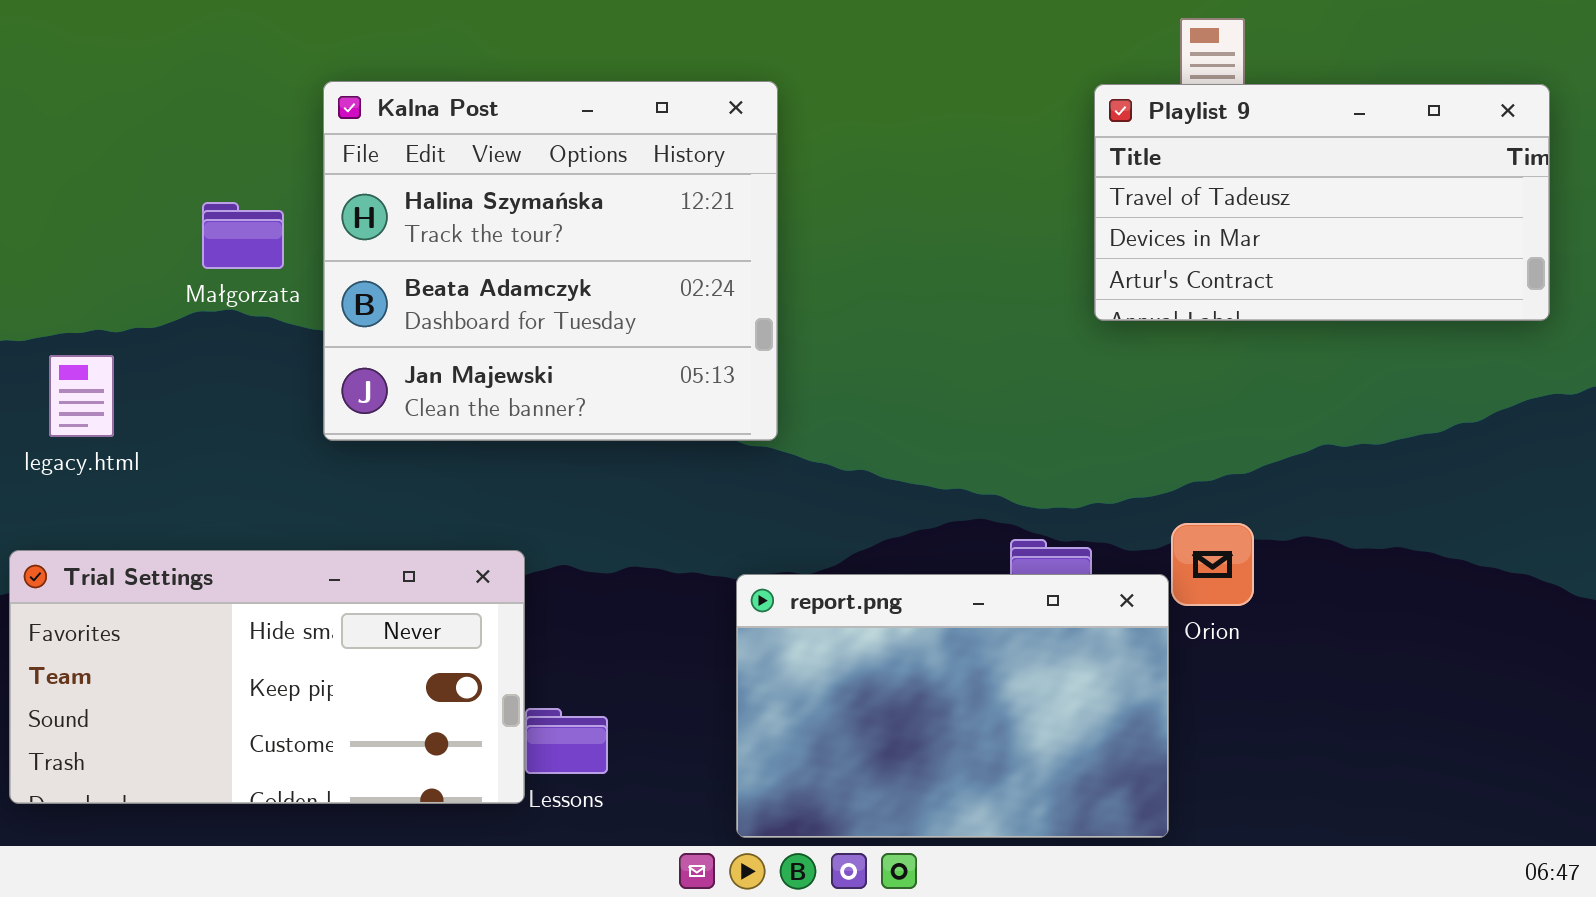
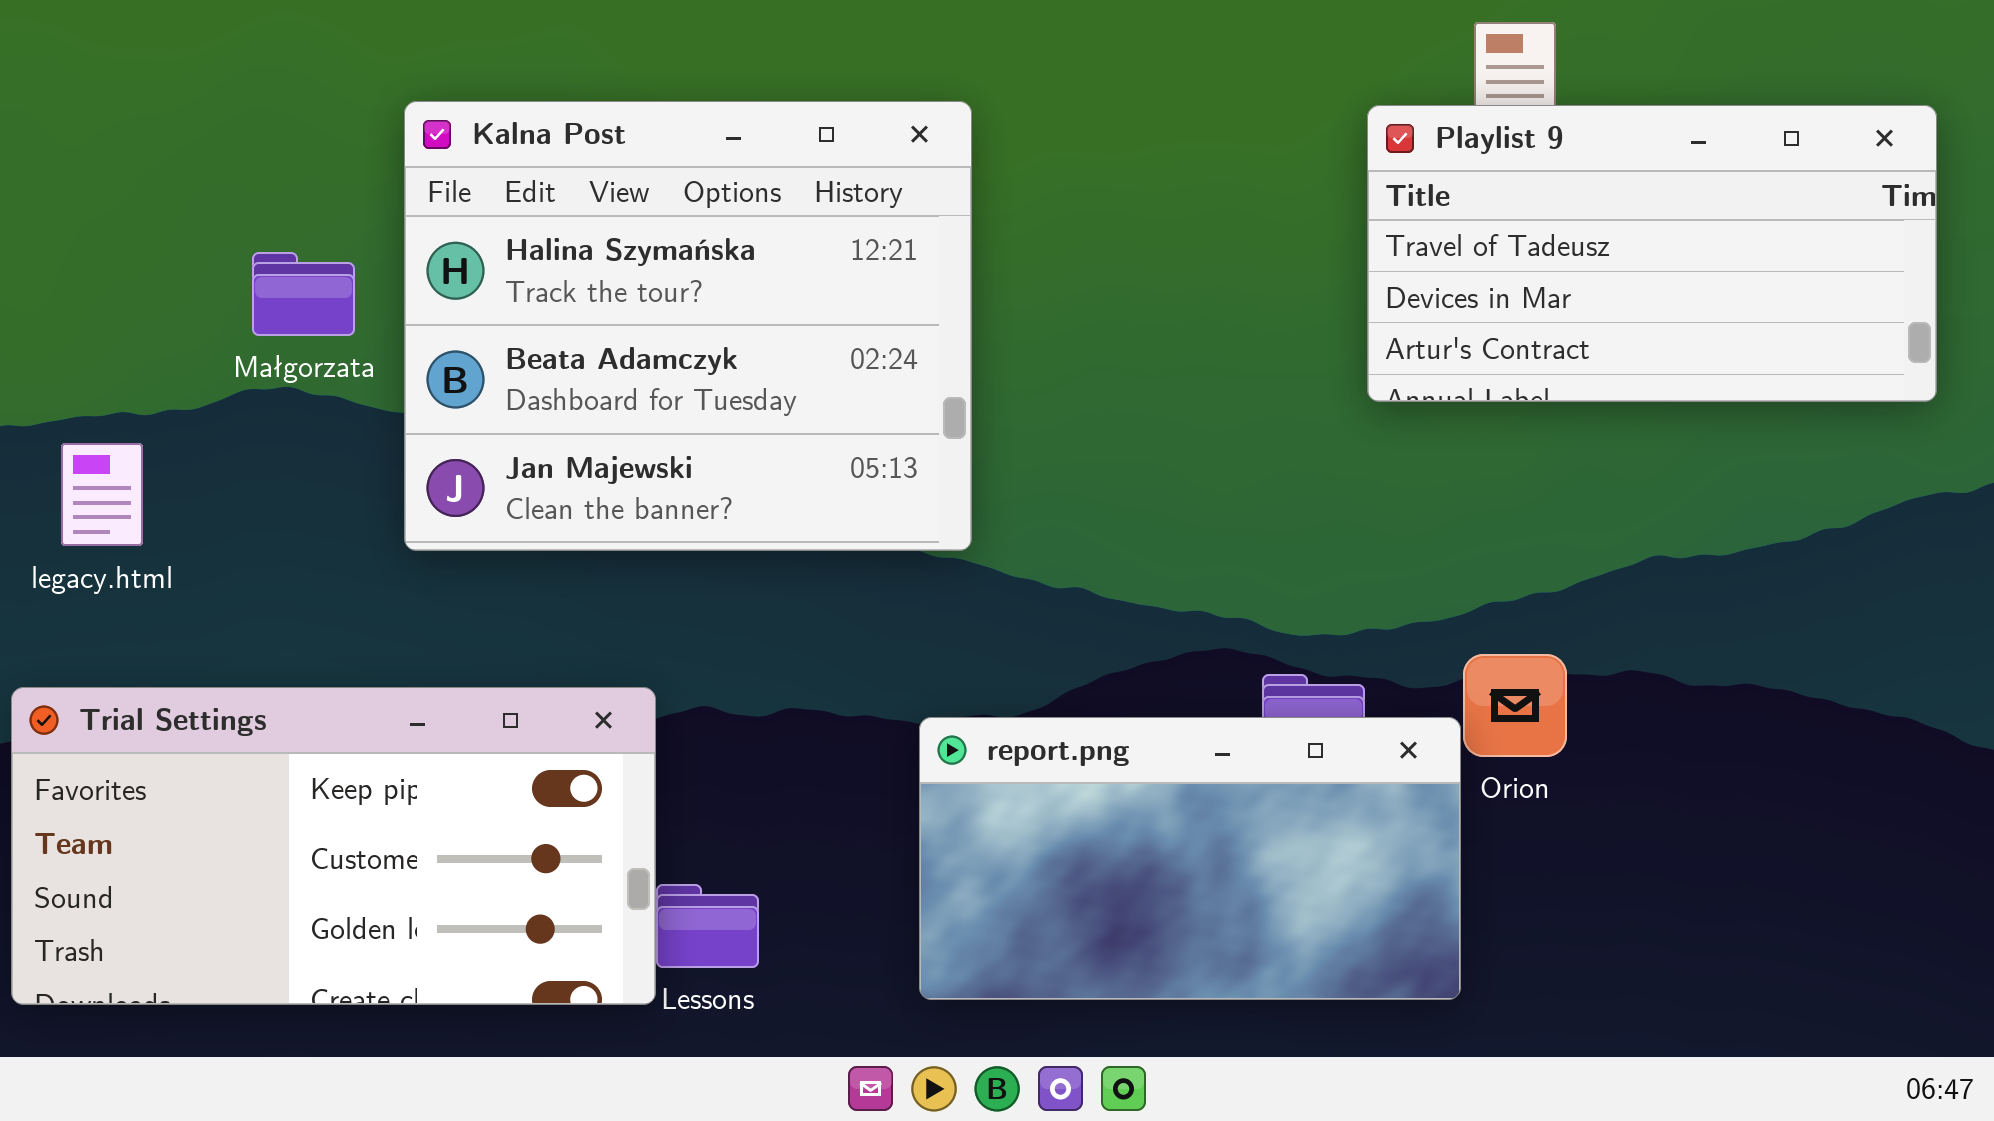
Trial Settings: [9,550,525,804] -> [11,687,656,1005], scrolled down 1 row
report.png: [736,574,1169,838] -> [919,717,1461,1000], resized

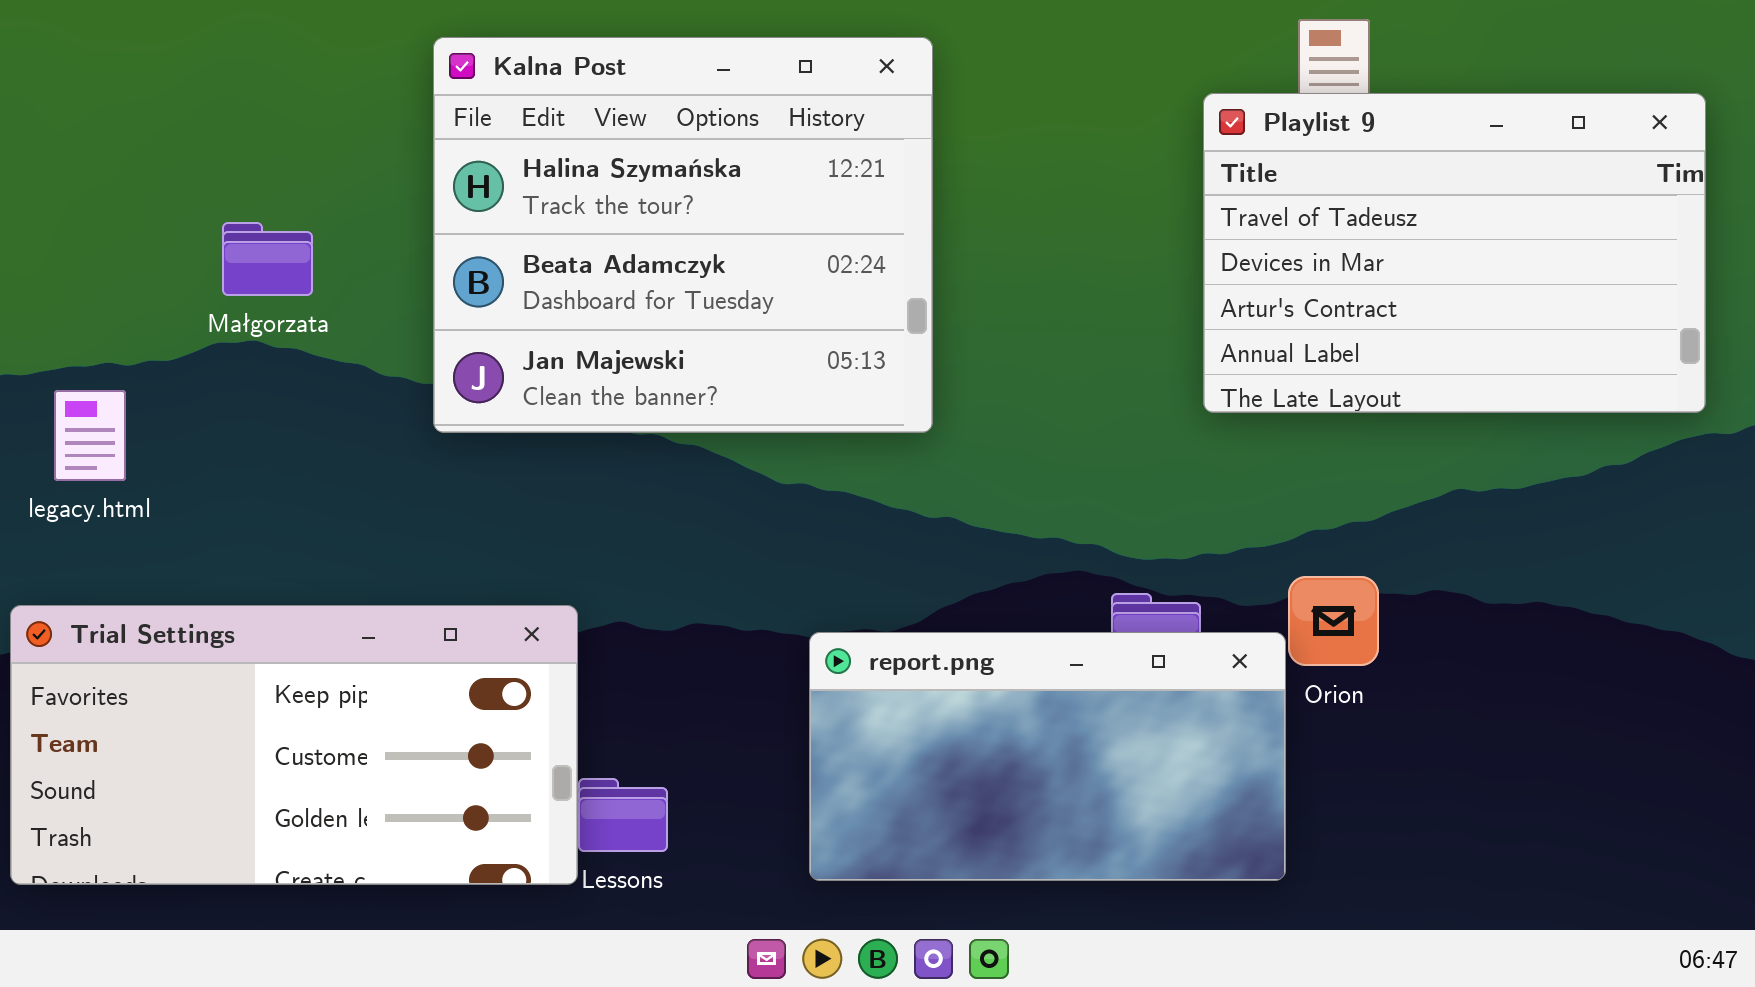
Kalna Post: [404,101,972,551] -> [433,37,933,433], moved
Playlist 9: [1367,105,1937,402] -> [1203,93,1706,413], resized

